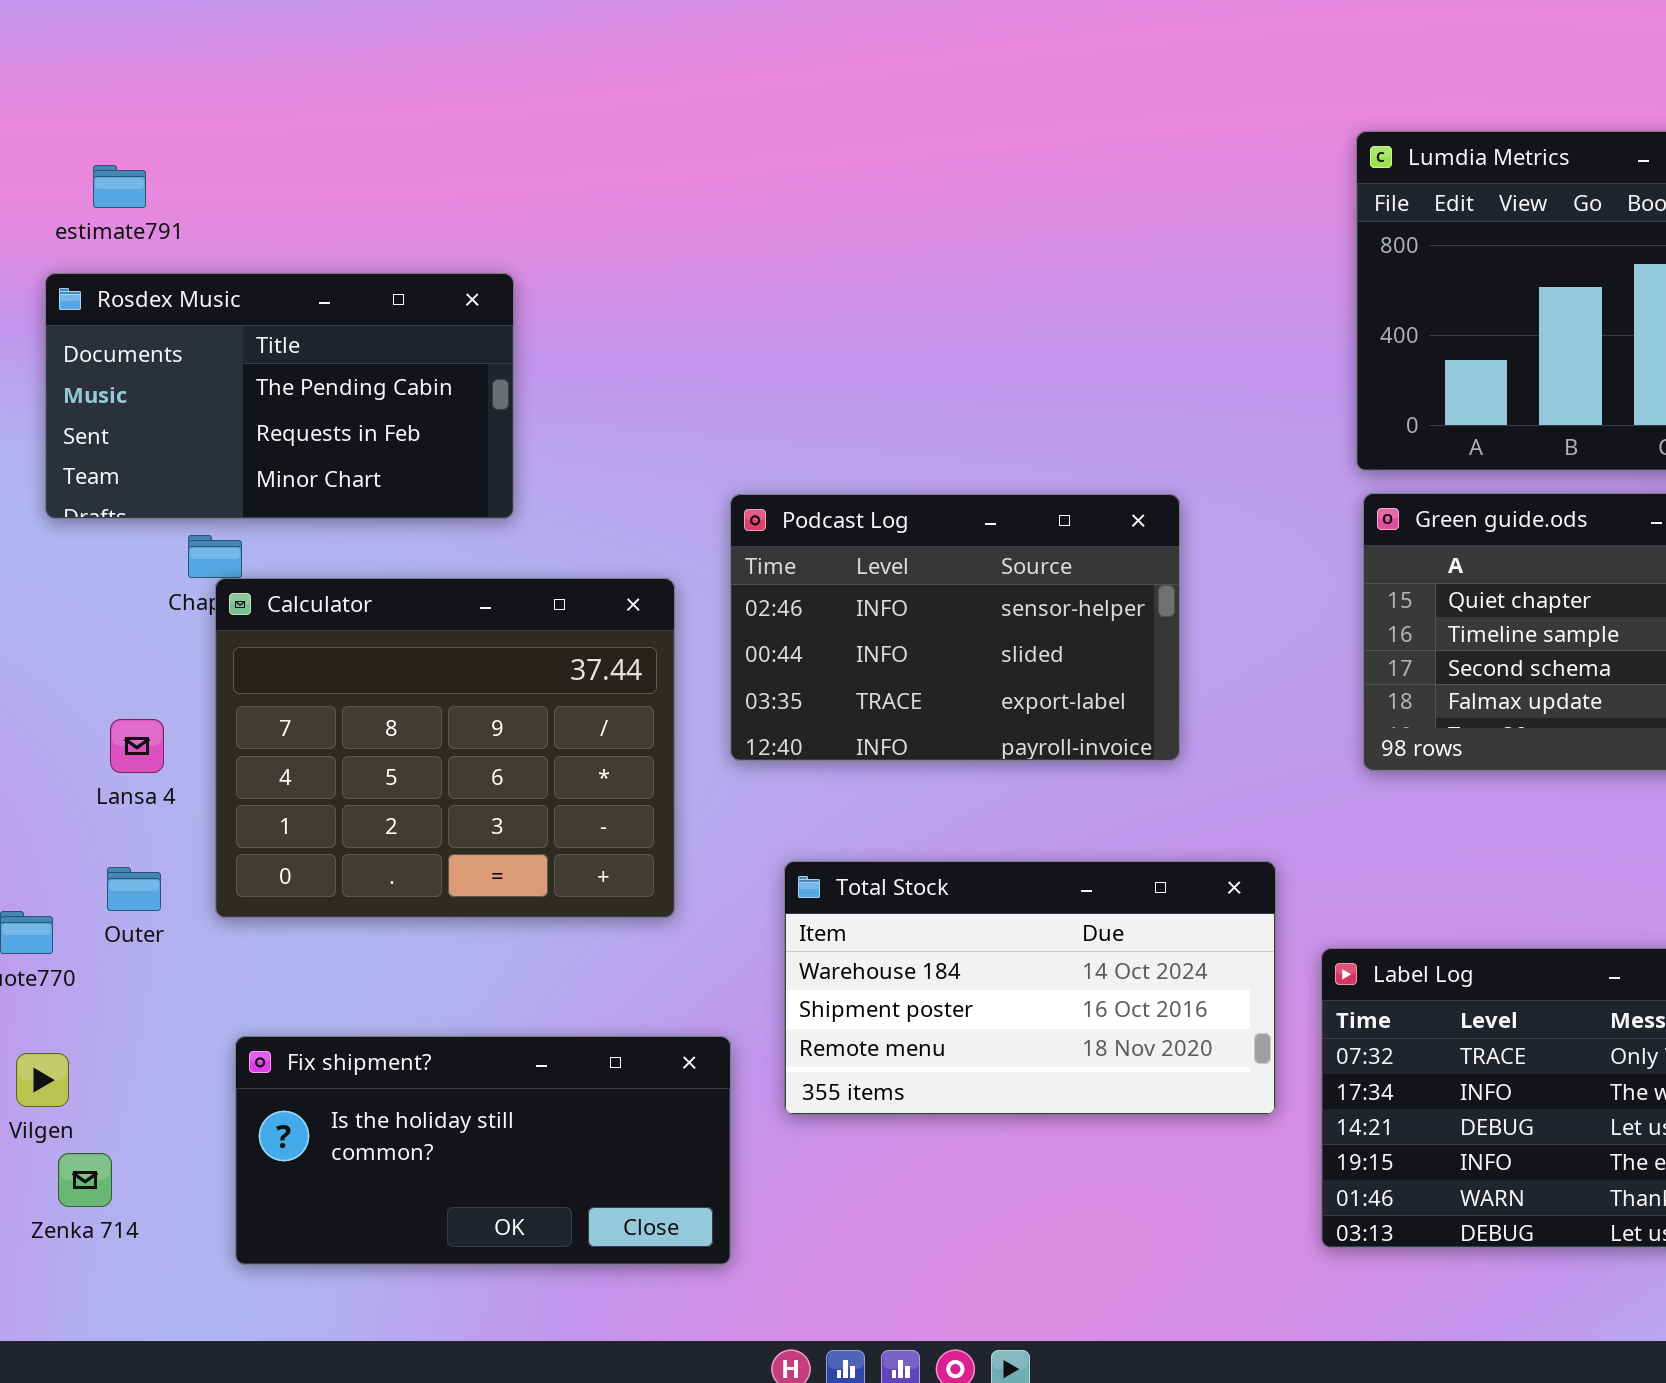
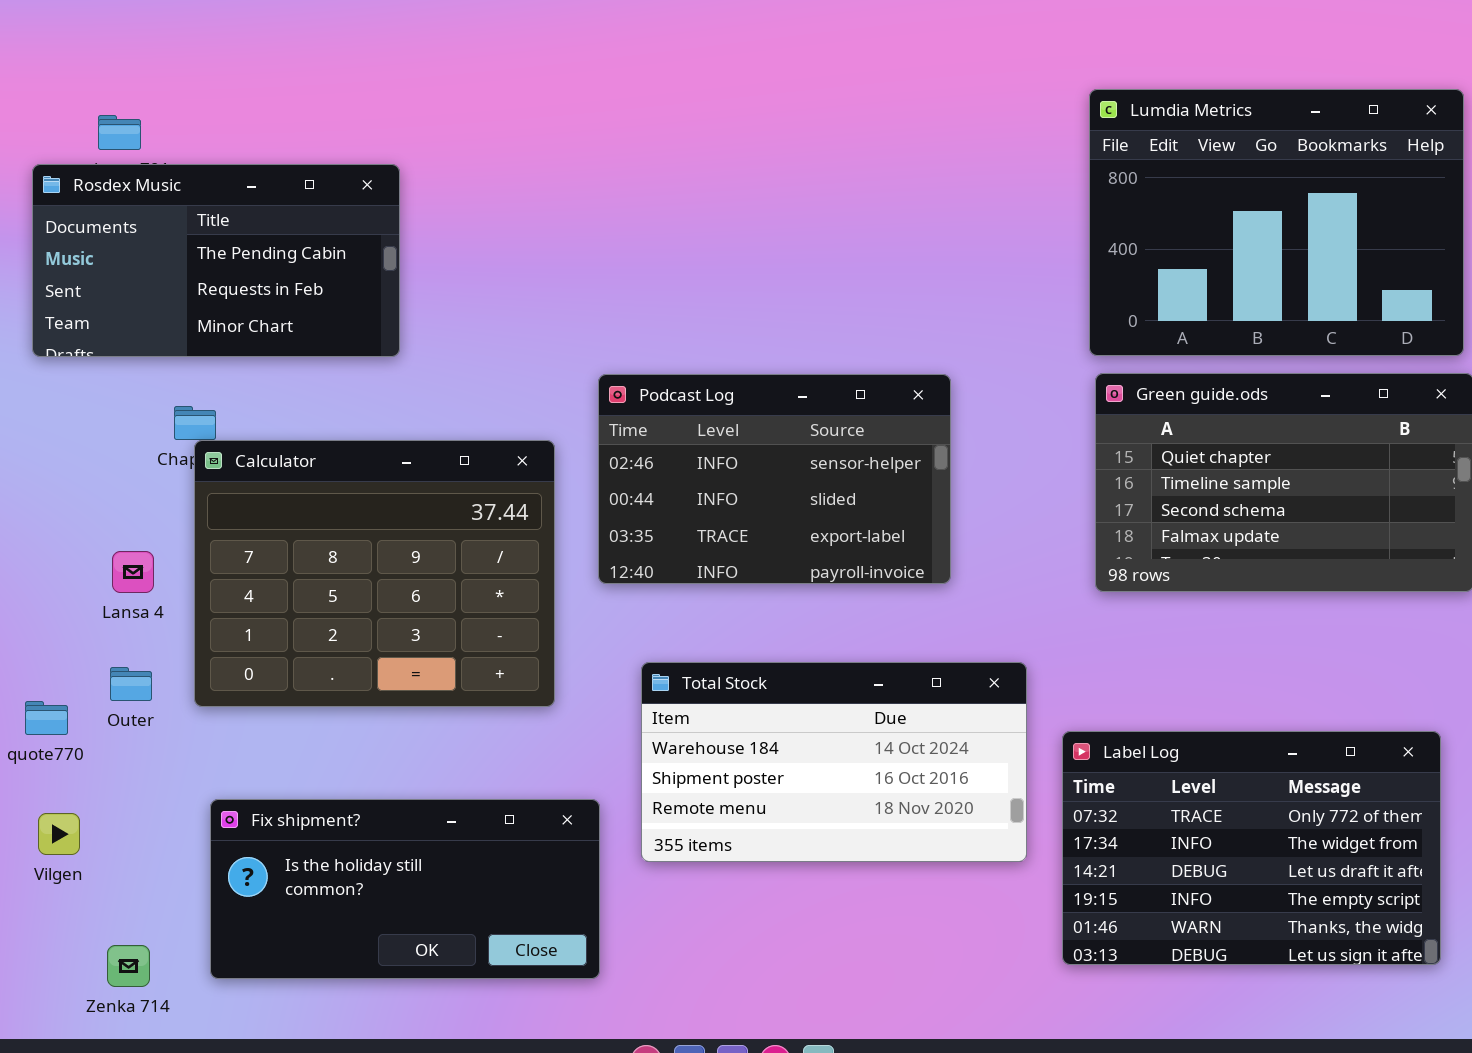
Rosdex Music: [45,273,514,519] -> [32,164,400,357], moved
Zenka 714: [58,1153,112,1207] -> [107,945,150,987], moved

